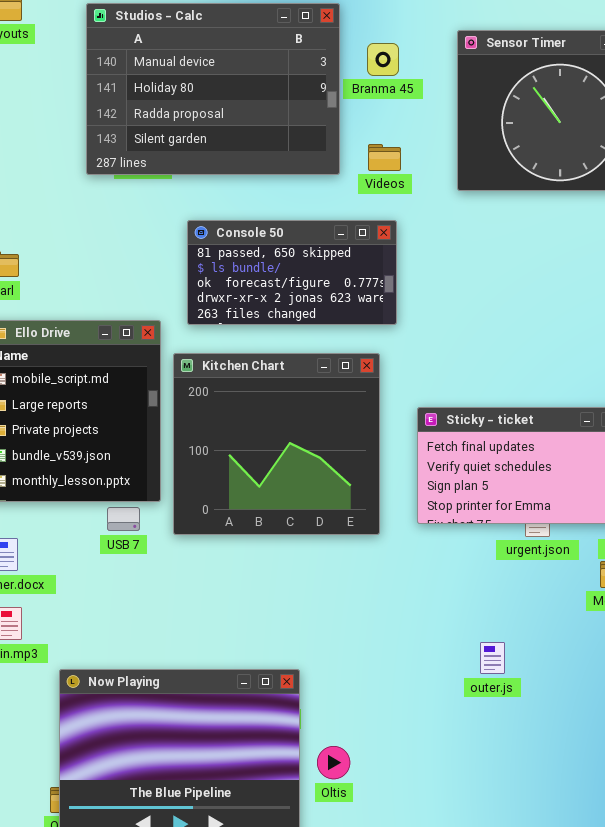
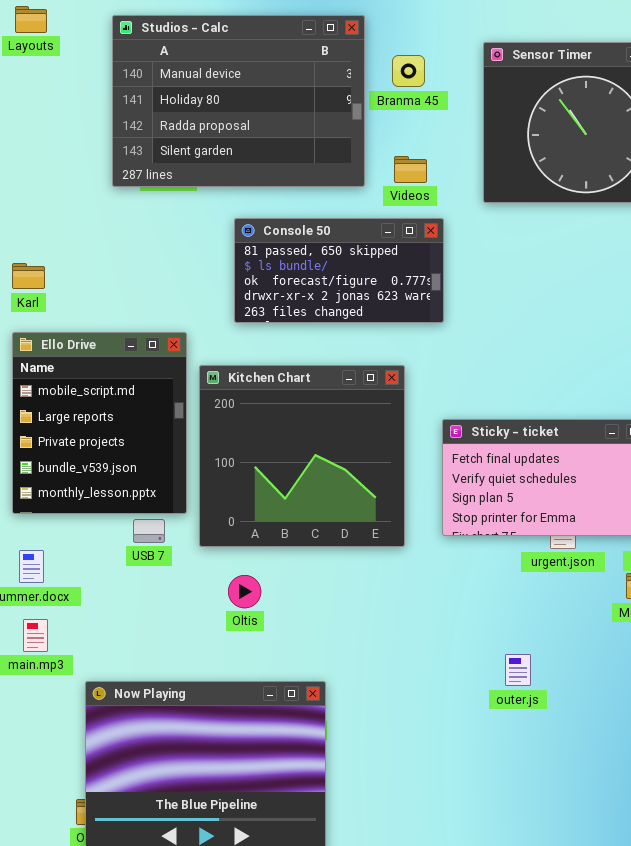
Console 50: [187,220,397,325] -> [234,218,444,323], moved
Oltis: [317,746,350,779] -> [228,575,261,608], moved

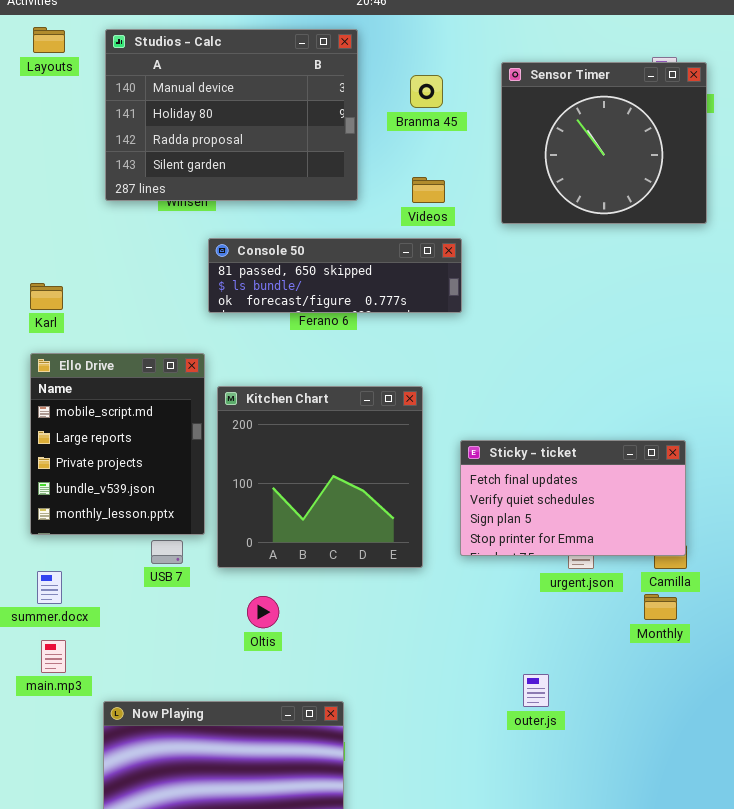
Studios - Calc: [112,15,365,187] -> [105,29,358,201], moved
Console 50: [234,218,444,323] -> [208,238,462,313], resized

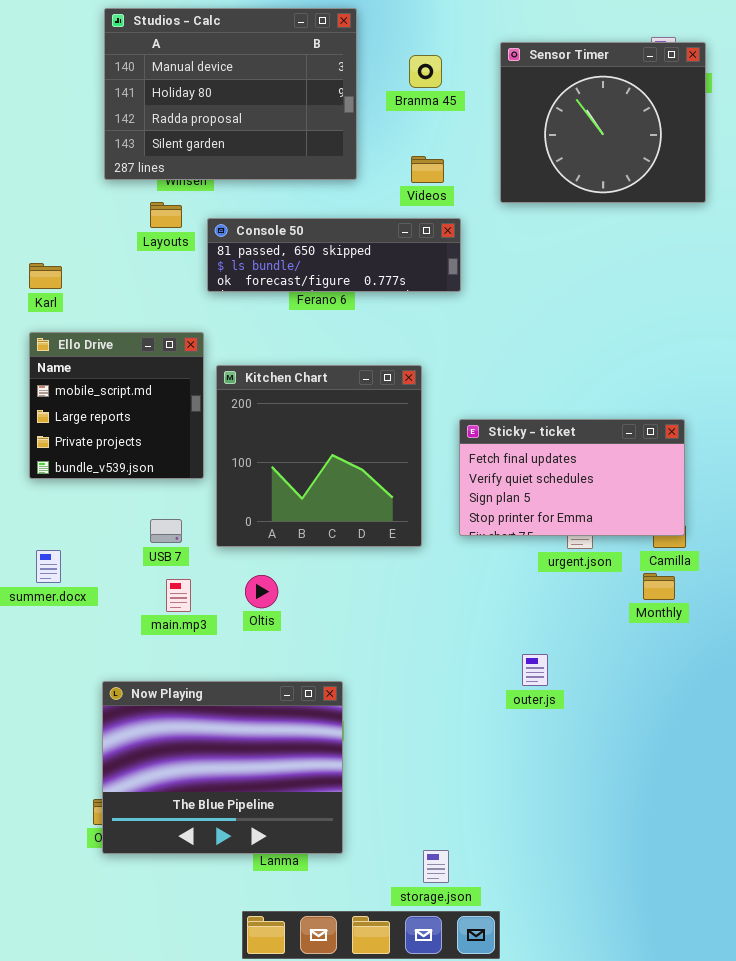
Layouts: [33,27,65,53] -> [150,202,182,228], moved
Ello Drive: [30,353,205,535] -> [29,332,204,479], resized
main.mp3: [41,640,66,673] -> [166,579,191,612], moved

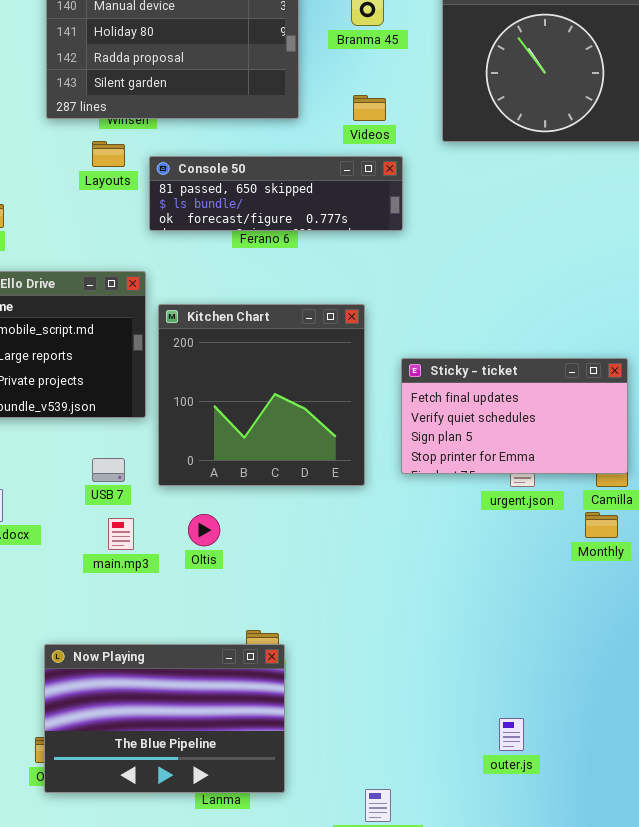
outer.js: [522,654,548,686] -> [499,718,524,751], moved
Now Playing: [102,681,343,854] -> [44,644,285,793], resized

